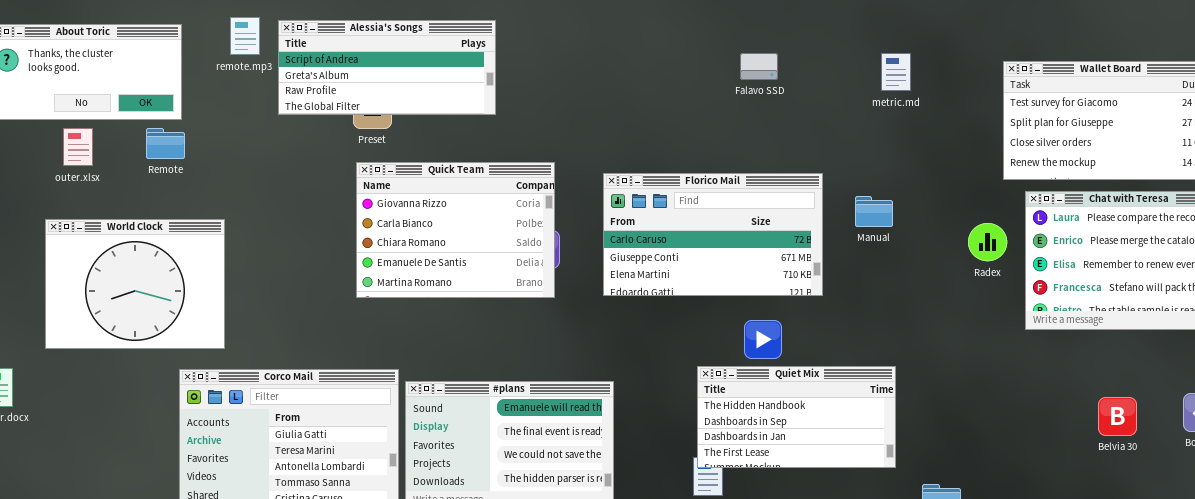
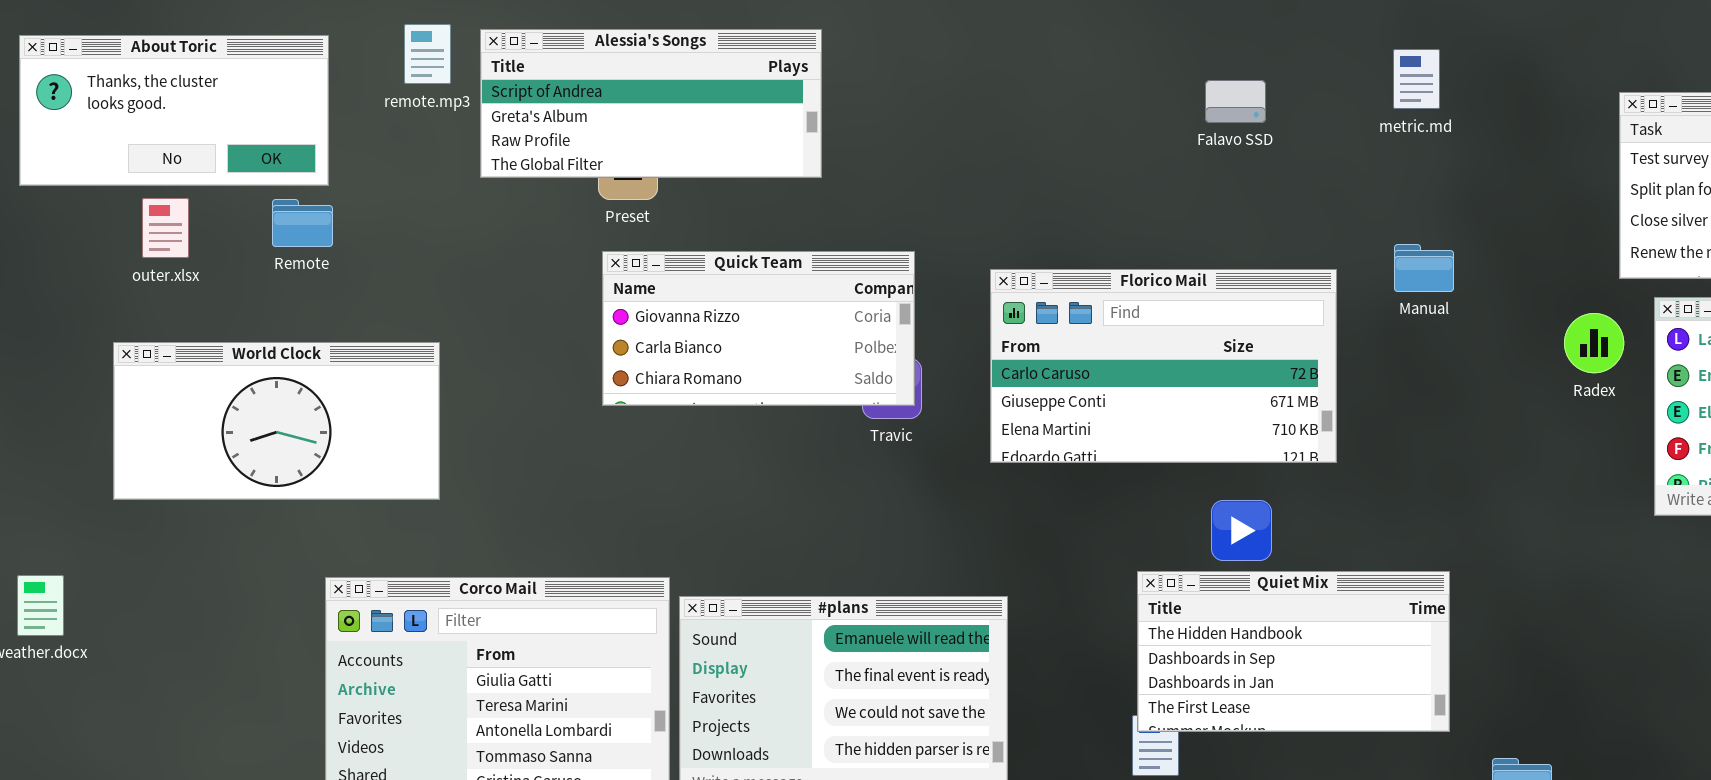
metric.md: [881,53,911,91] -> [1393,49,1440,109], moved
Quick Team: [356,162,555,298] -> [602,251,915,406], resized
Manual: [855,196,893,227] -> [1394,244,1454,292], moved
World Clock: [45,219,225,349] -> [113,342,440,500], resized
Radex: [968,223,1007,261] -> [1564,313,1624,373], moved

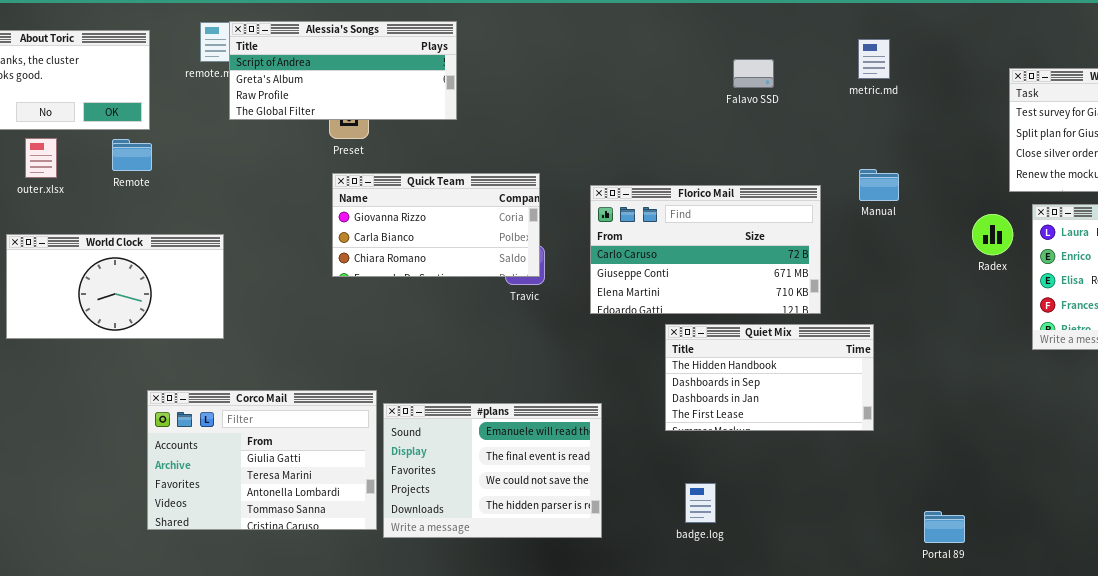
Alessia's Songs: [480,29,822,178] -> [229,21,457,120], moved
Quiet Mix: [1137,571,1450,732] -> [665,324,874,431], moved

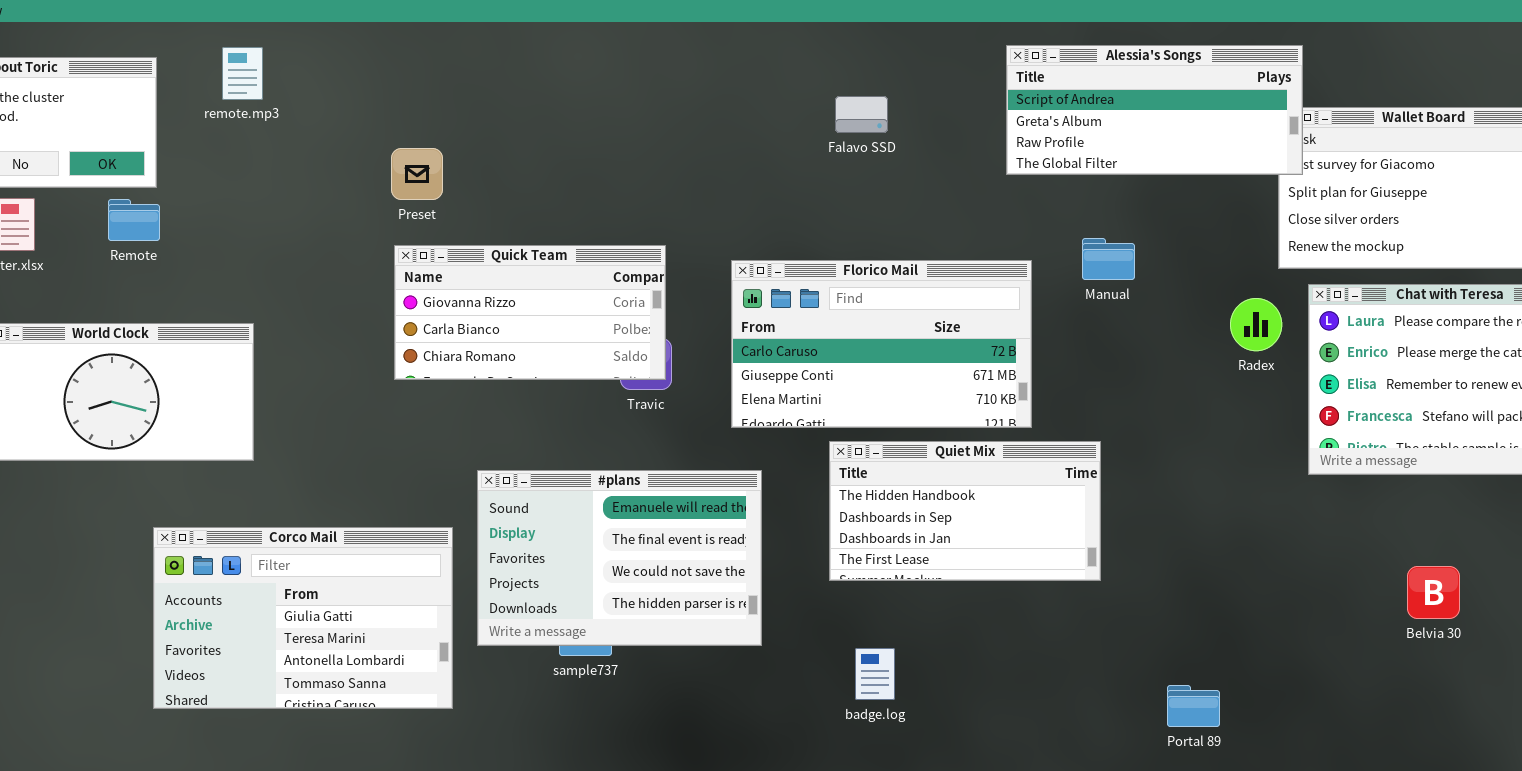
Alessia's Songs: [229,21,457,120] -> [1006,45,1303,175], moved
Falavo SSD: [733,59,774,88] -> [835,96,888,133], moved
#plans: [383,403,602,538] -> [477,470,762,646], moved

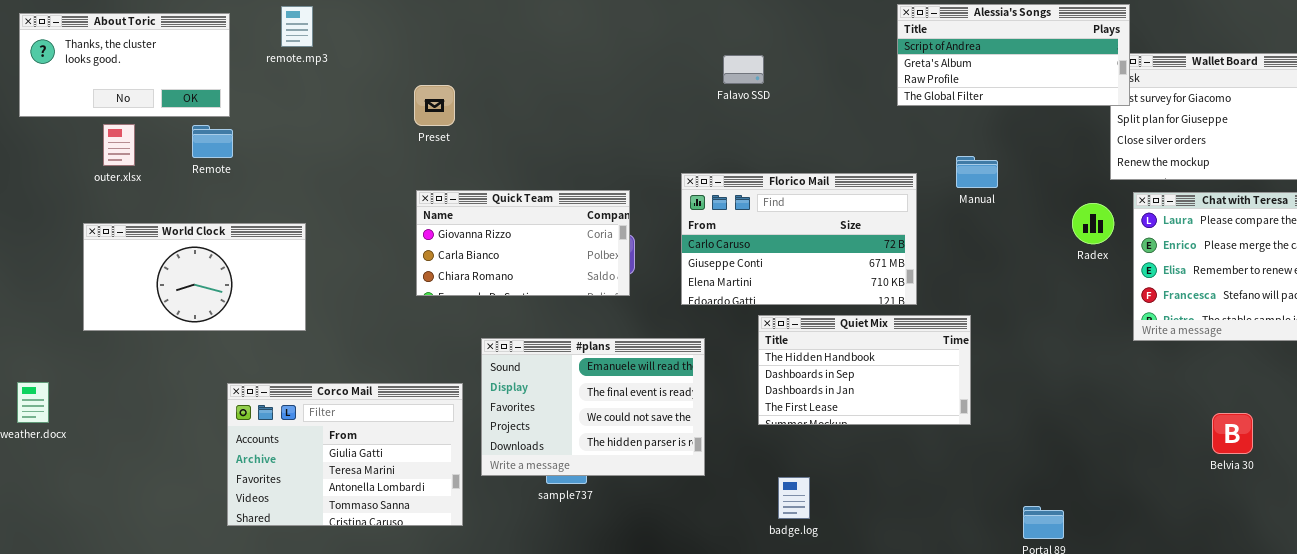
Falavo SSD: [835,96,888,133] -> [723,55,764,84], moved
Quick Team: [394,245,666,380] -> [416,190,630,296], moved

